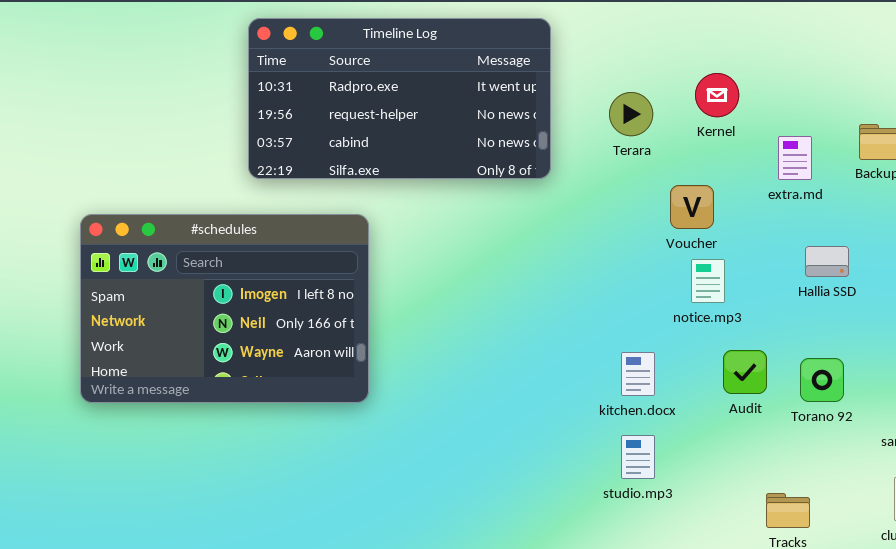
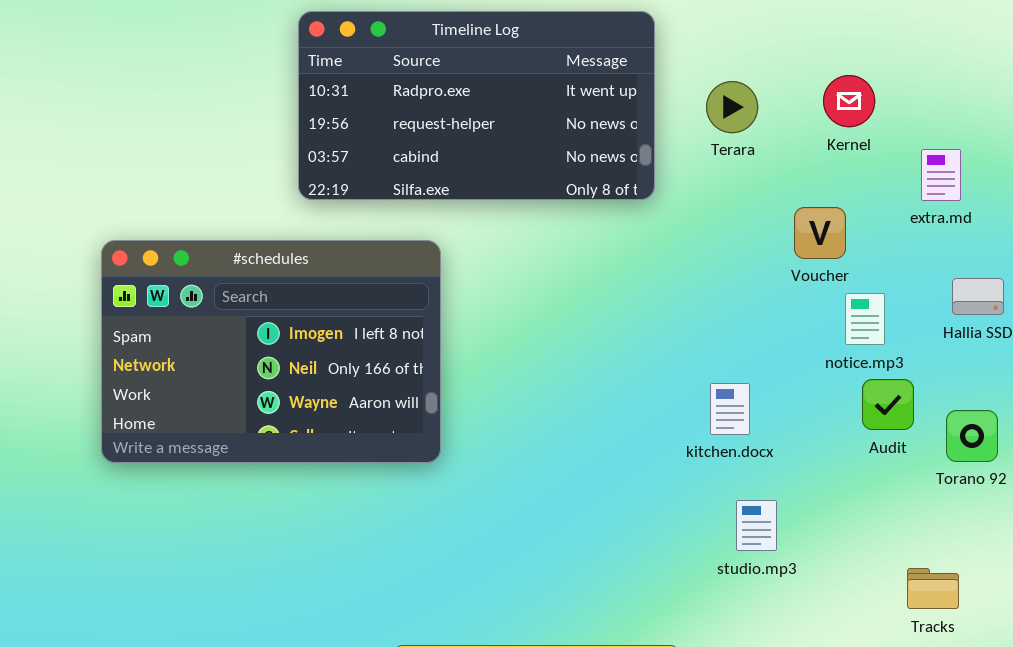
Terara: [609,92,653,136] -> [706,81,758,133], moved
notice.mp3: [691,259,725,303] -> [845,293,885,345], moved
Audit: [723,350,767,394] -> [862,379,914,430], moved
kitchen.docx: [621,352,655,396] -> [710,383,750,435], moved

